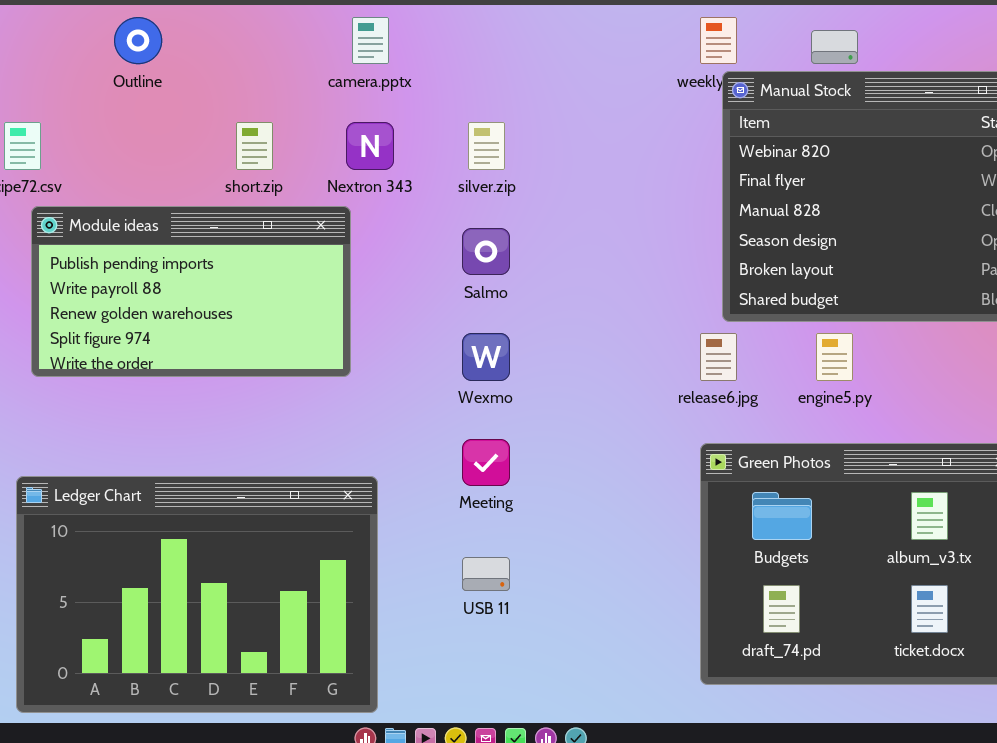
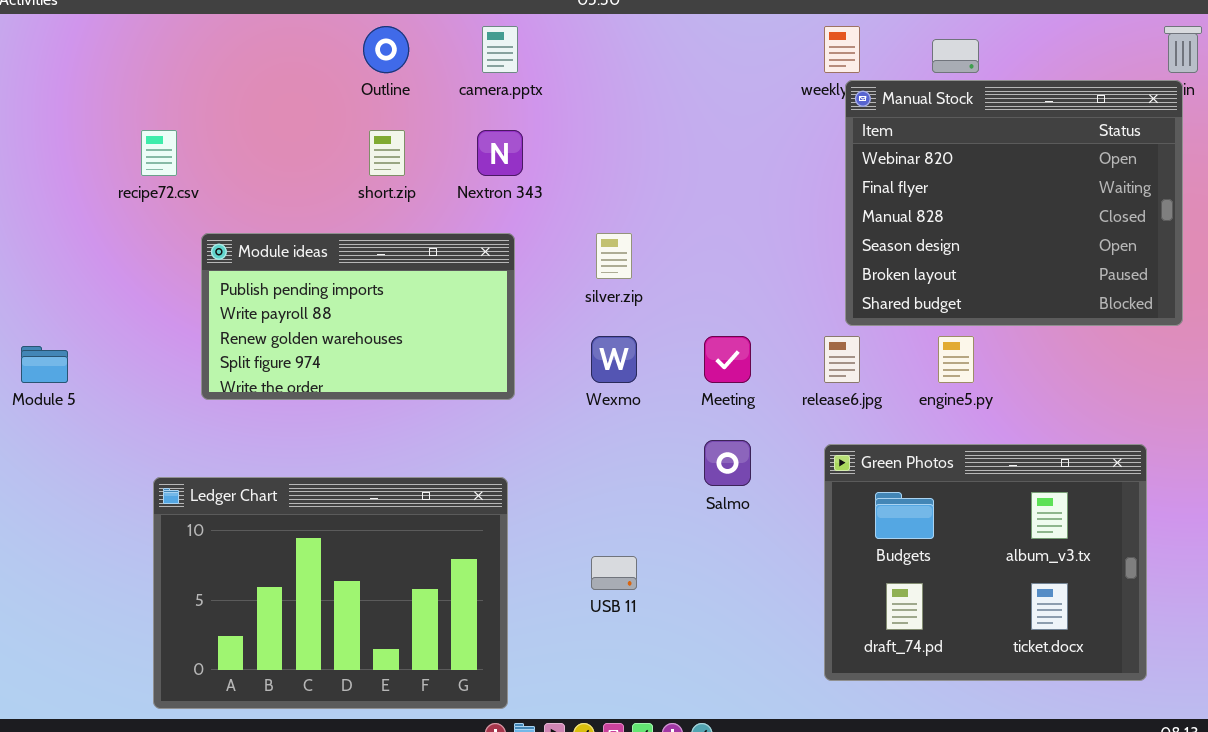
Outline: [114,17,162,64] -> [363,26,409,73], moved
silver.zip: [468,122,505,170] -> [596,233,632,279], moved
Module ideas: [31,206,351,377] -> [201,233,515,400], moved
Salmo: [462,228,510,275] -> [704,440,751,486], moved
Meeting: [462,439,510,486] -> [704,336,751,383], moved

